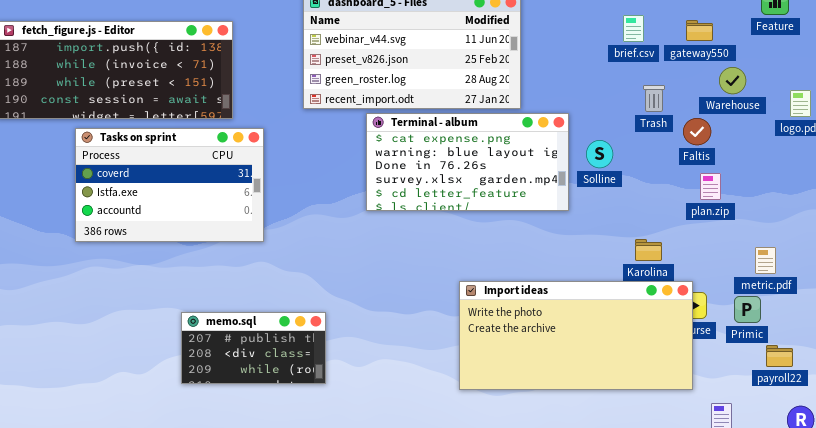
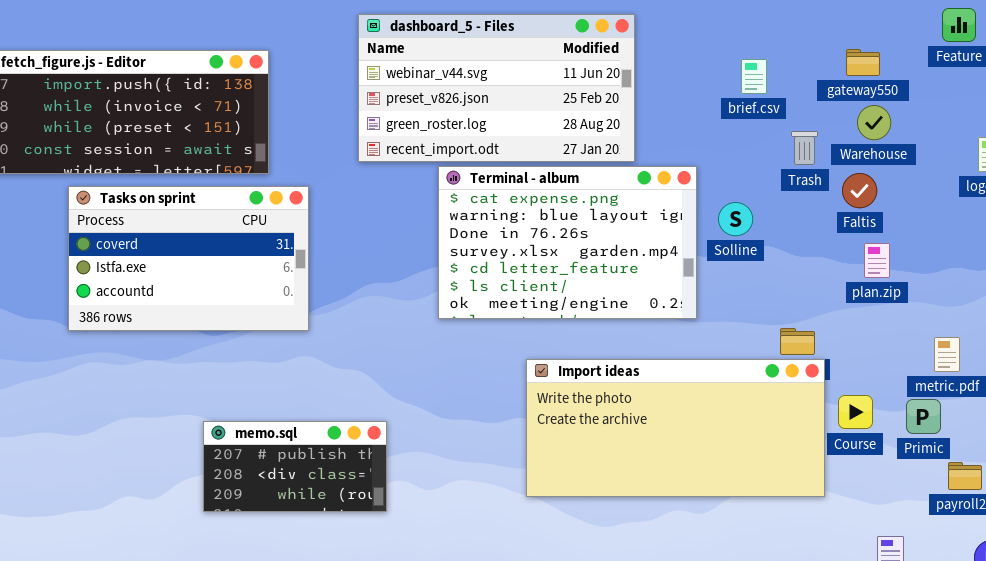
brief.csv: [623,15,644,42] -> [741,59,767,94], moved
Warehouse: [719,67,746,94] -> [857,105,891,140], moved
Terminal - album: [366,113,569,211] -> [438,166,697,319], resized
Import ideas: [459,281,693,390] -> [526,359,825,497], moved

